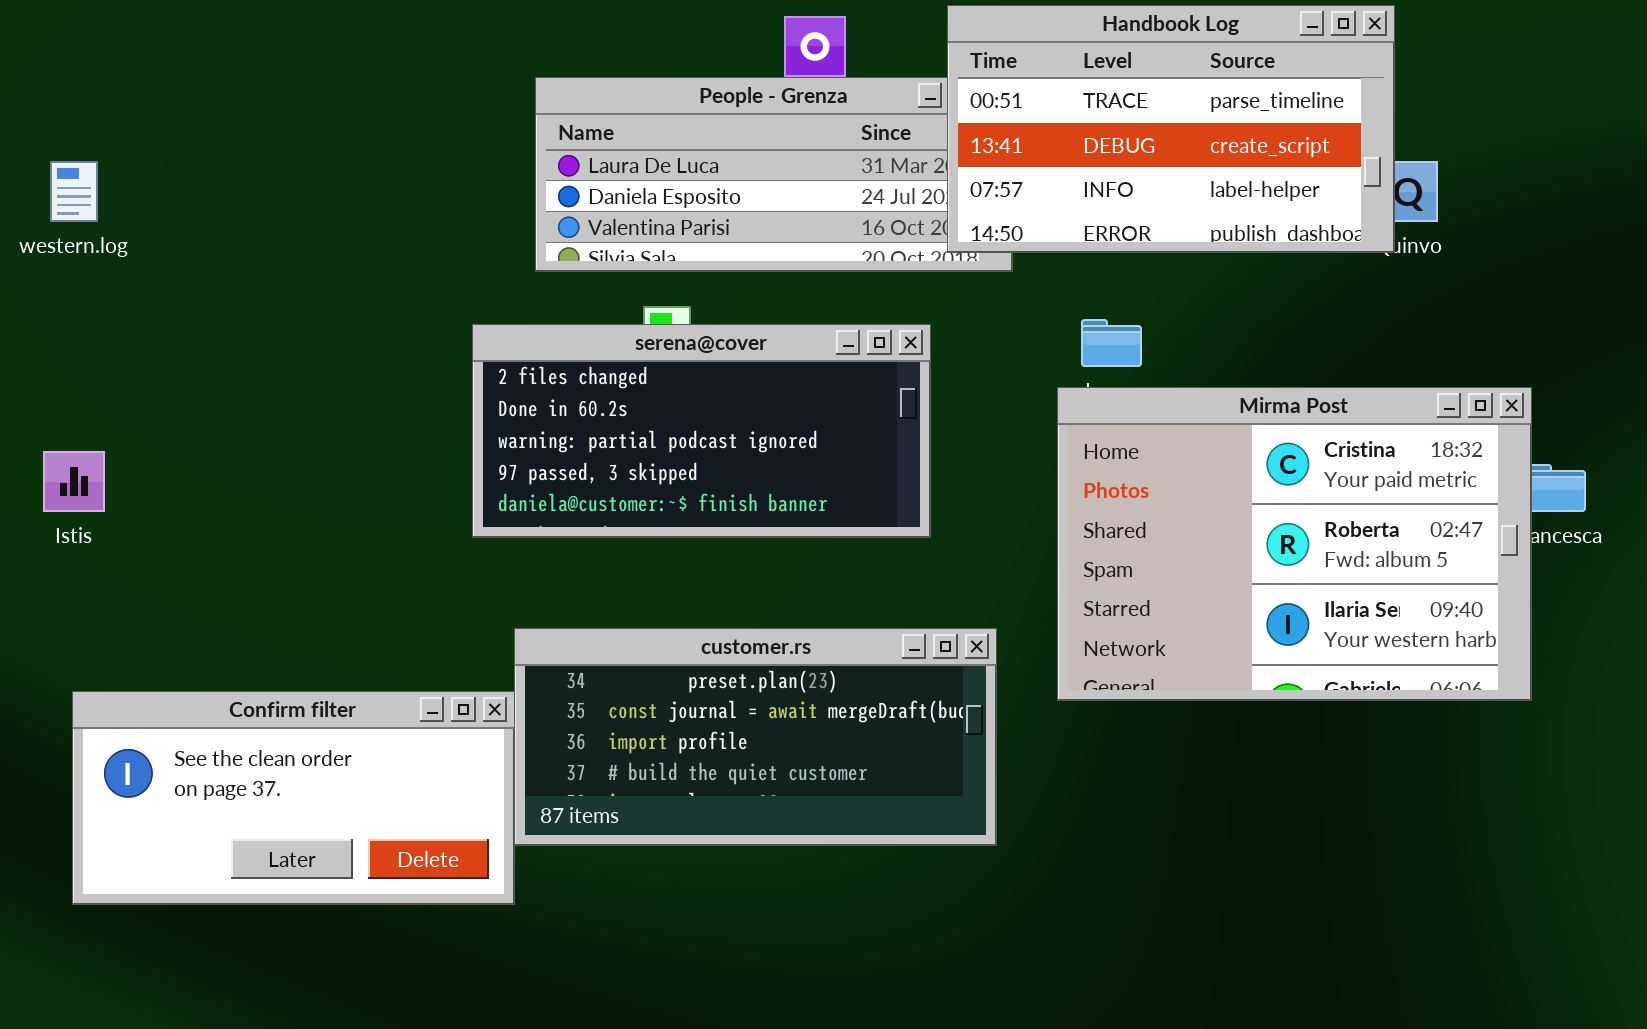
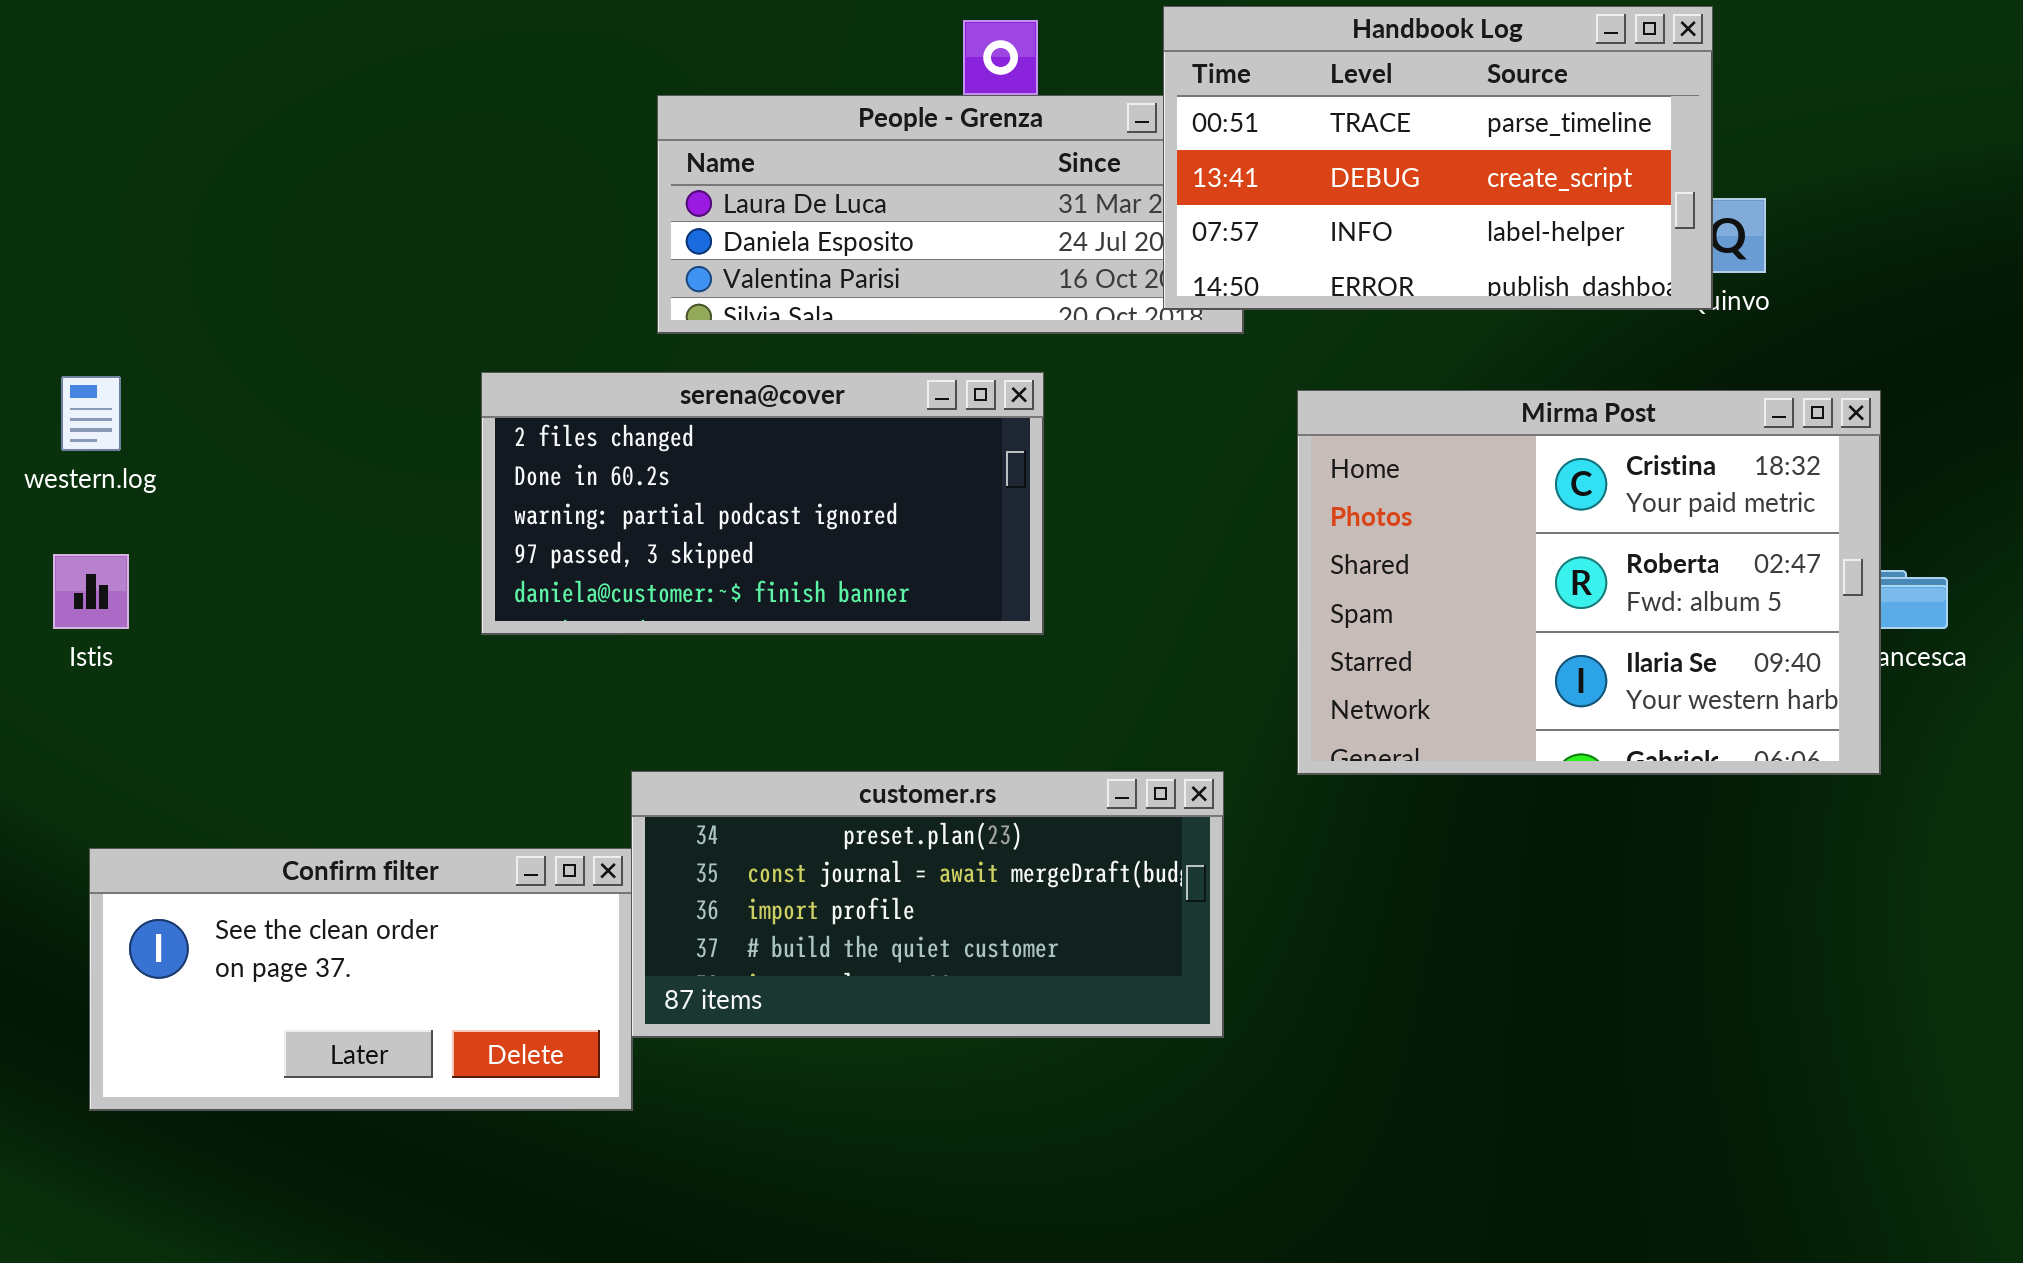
western.log: [50,161,98,222] -> [61,376,121,451], moved
serena@cover: [472,324,931,538] -> [481,372,1044,635], moved
Mirma Post: [1057,387,1532,701] -> [1297,390,1881,775], moved

